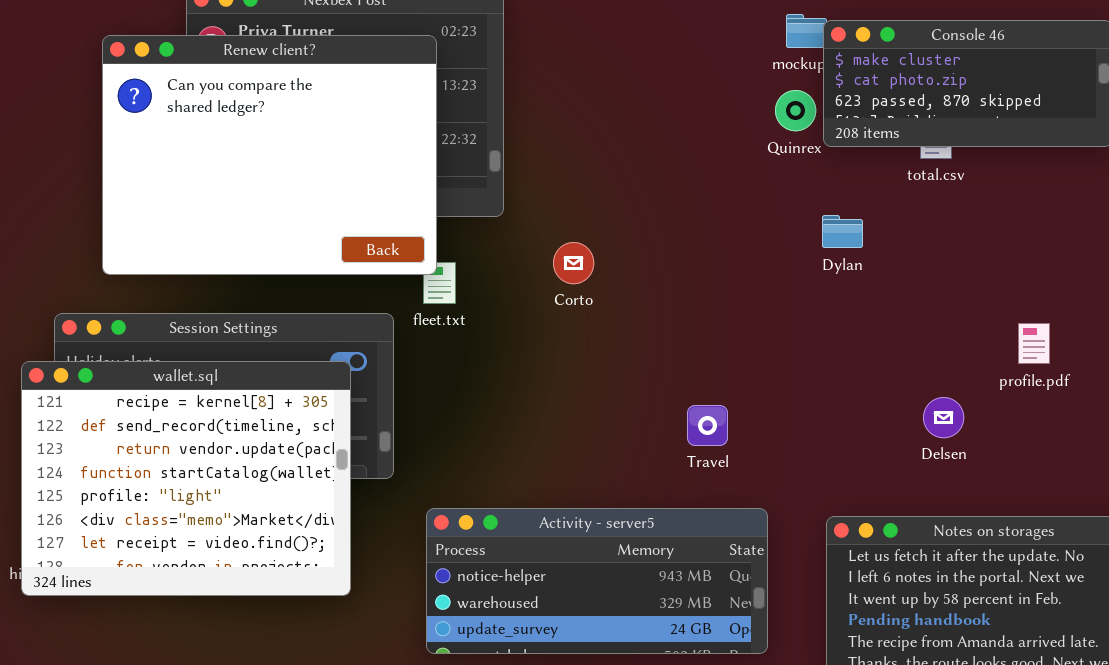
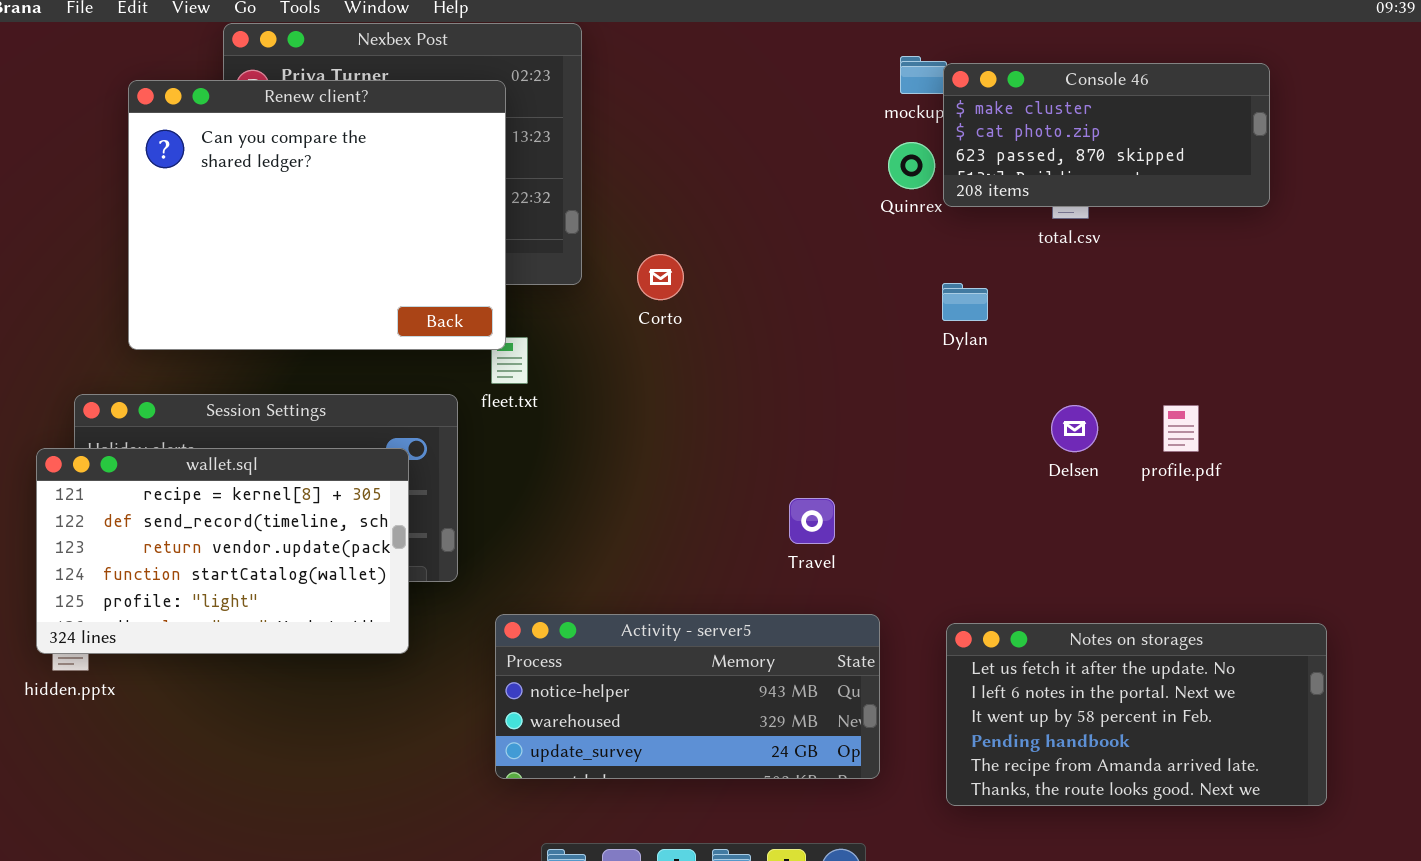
Corto: [553,242,594,284] -> [637,254,684,300], moved
wallet.sql: [21,361,351,596] -> [36,448,409,654], resized
Delsen: [923,397,964,438] -> [1051,405,1098,452], moved

